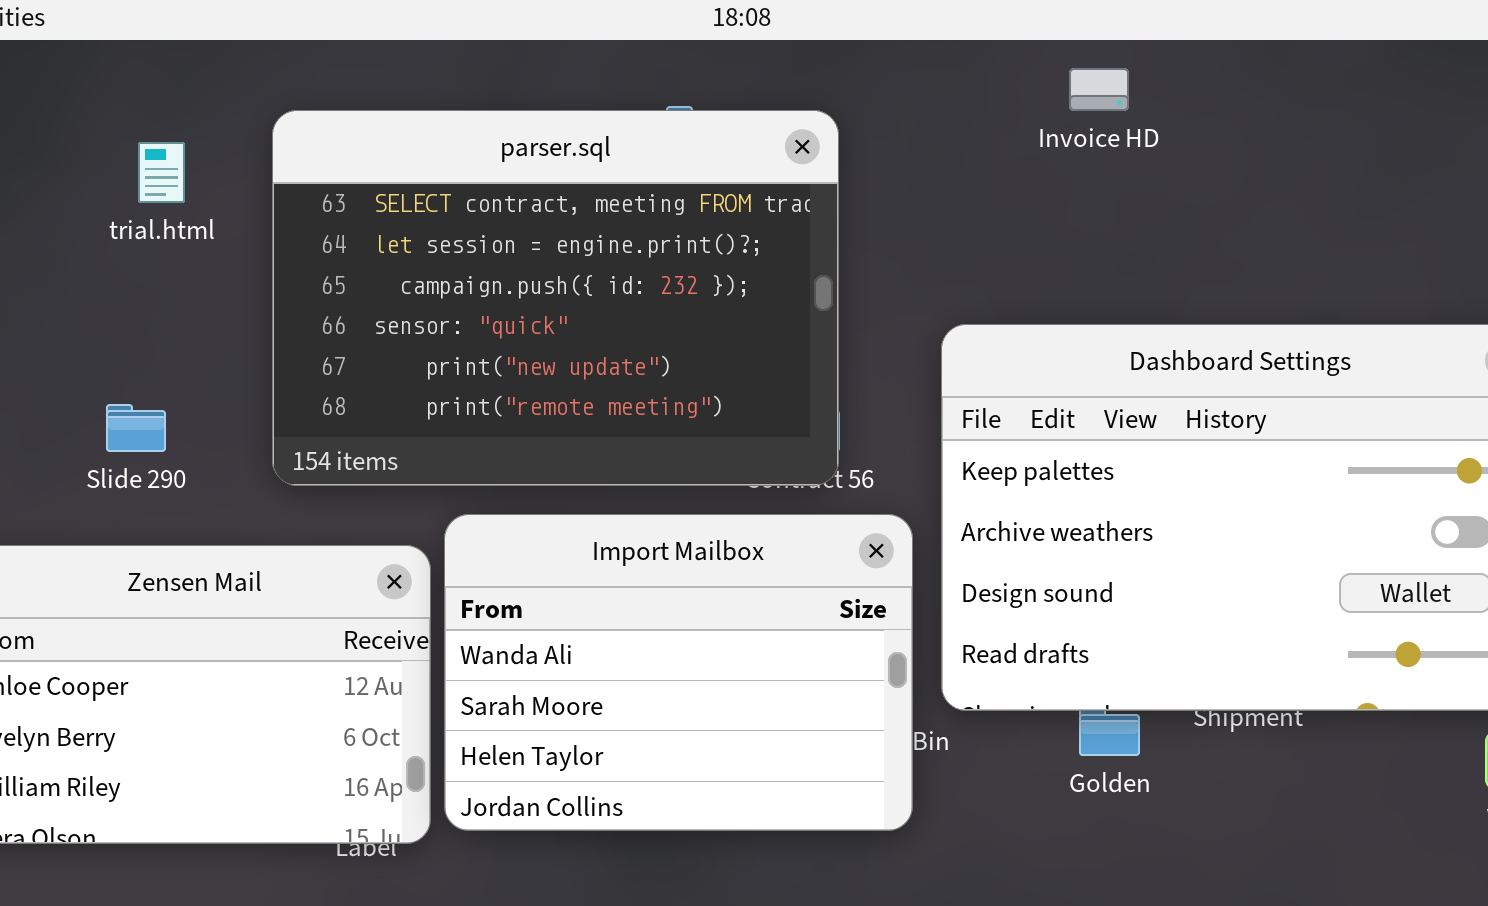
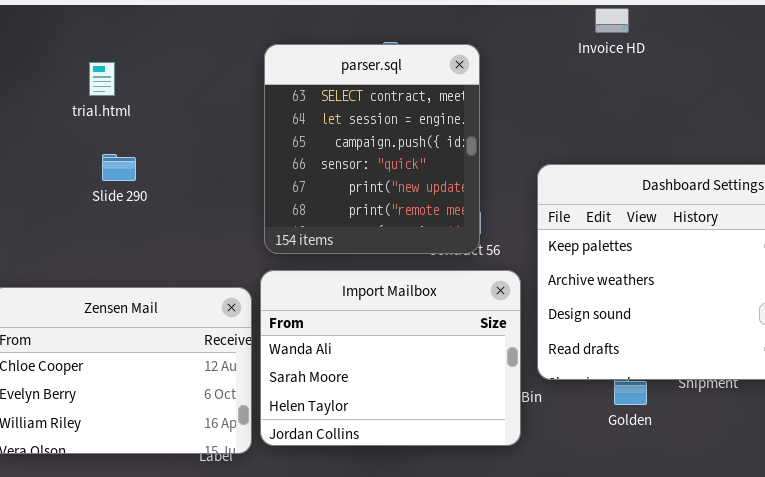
Invoice HD: [1069,68,1129,111] -> [595,8,629,33], moved
parser.sql: [272,110,839,486] -> [264,44,480,254], resized
Slide 290: [106,404,166,452] -> [102,154,136,181], moved

